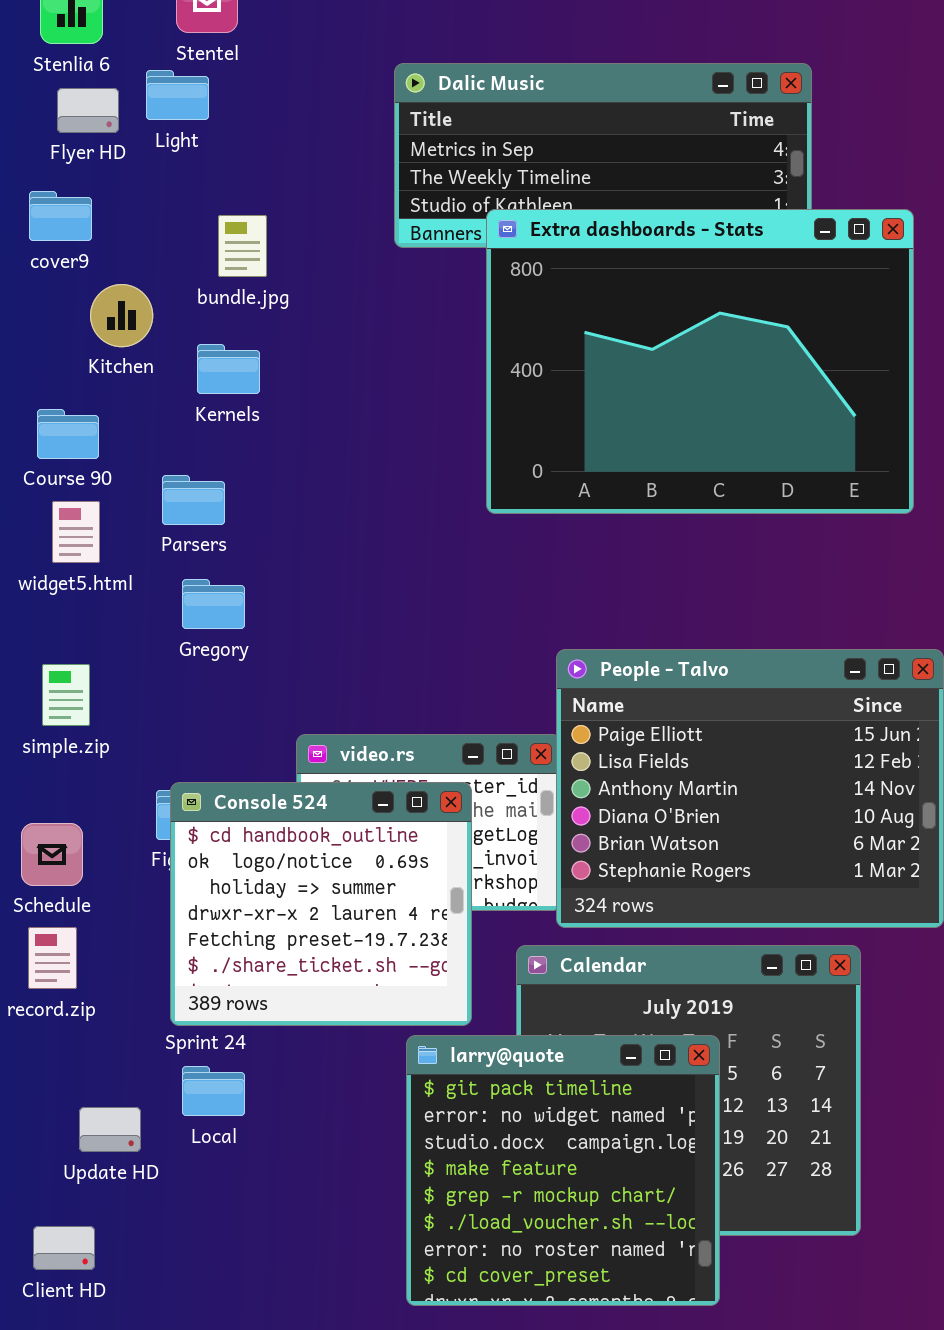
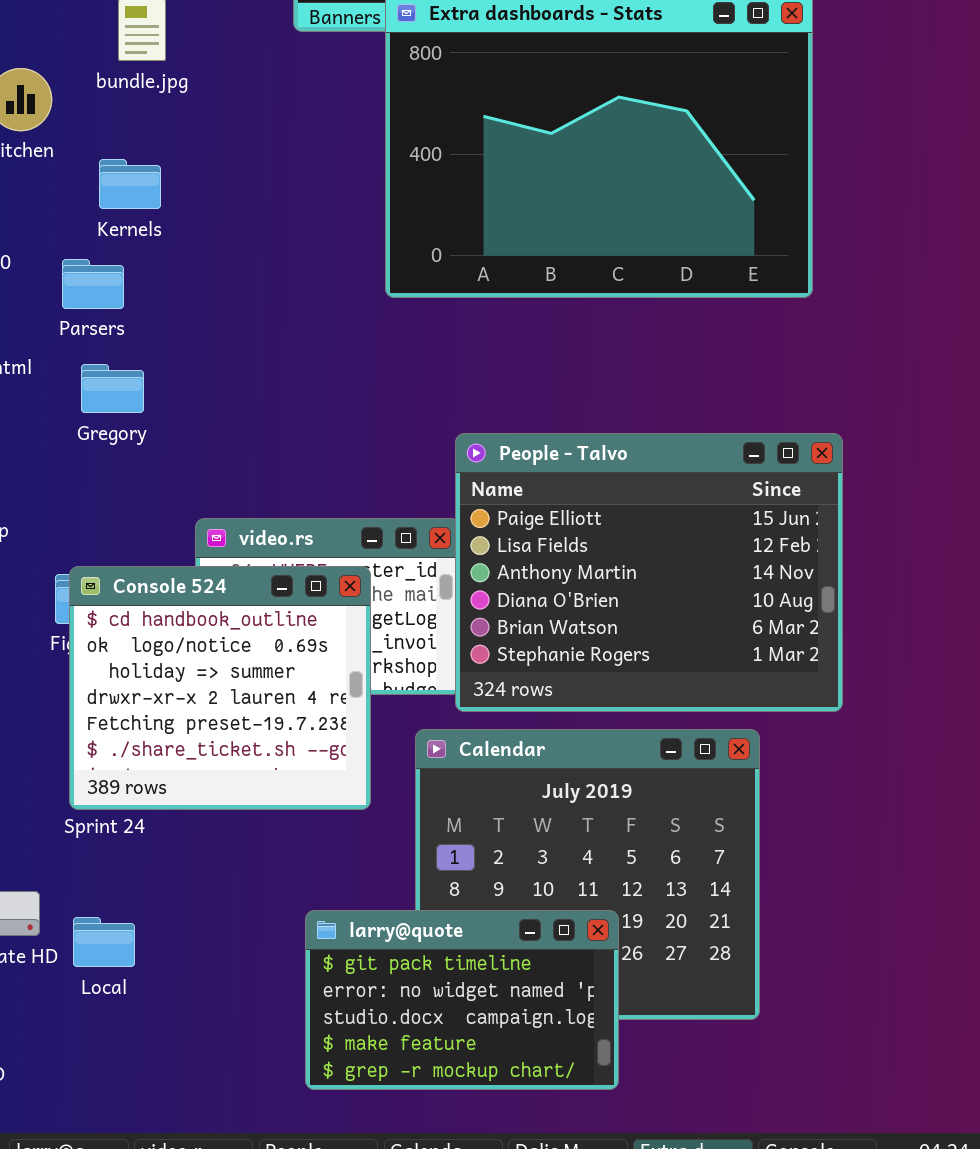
Kernels: [197,344,260,394] -> [99,159,161,209], moved
larry@quote: [406,1035,720,1306] -> [305,910,619,1090], resized
Local: [182,1066,245,1116] -> [73,917,135,967], moved

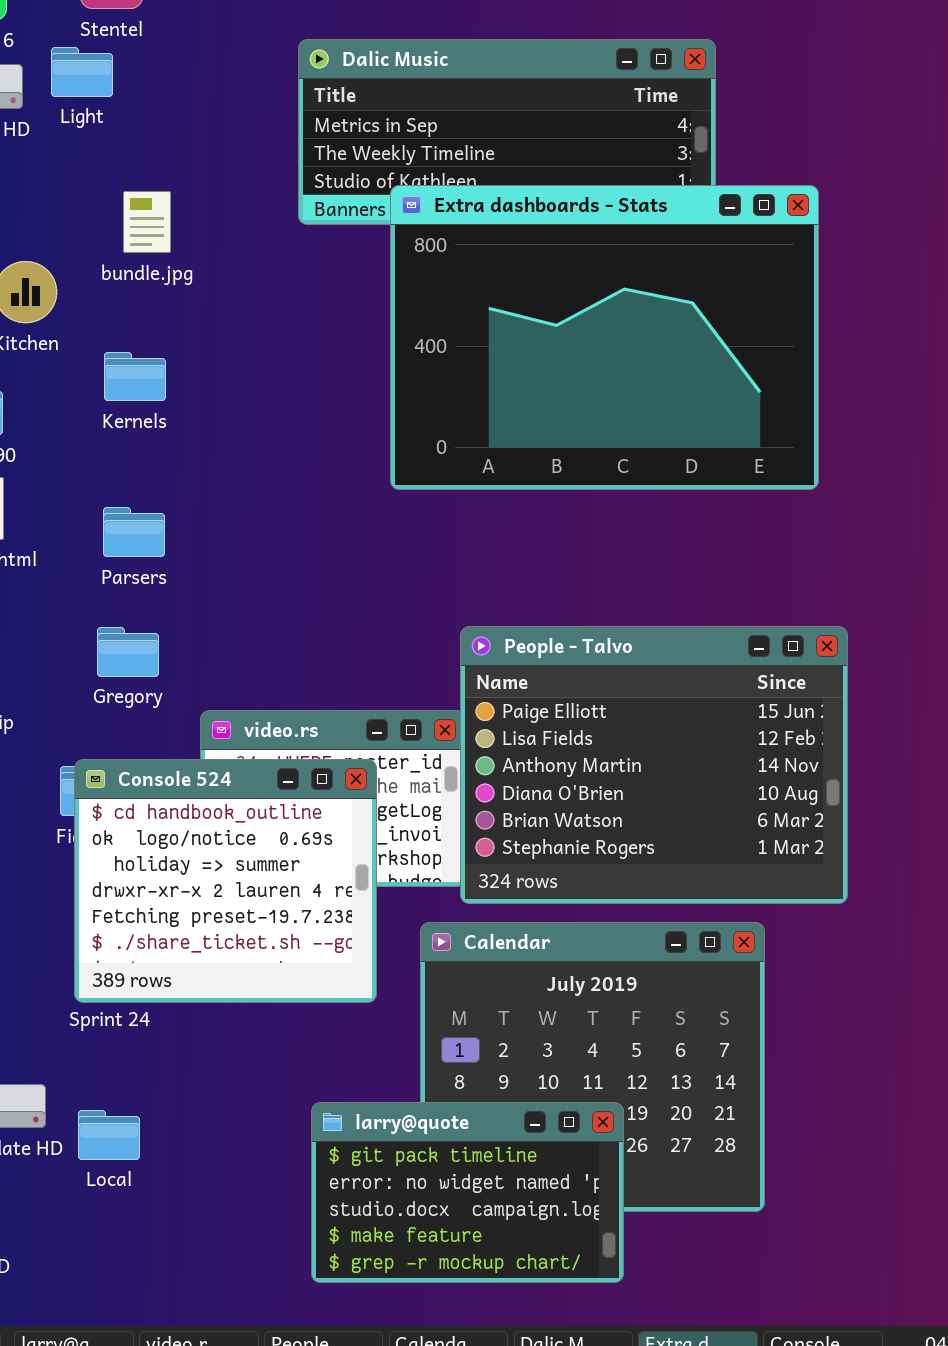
Parsers: [62,259,124,309] -> [103,507,165,557], moved
Gregory: [81,364,144,413] -> [97,627,159,677], moved

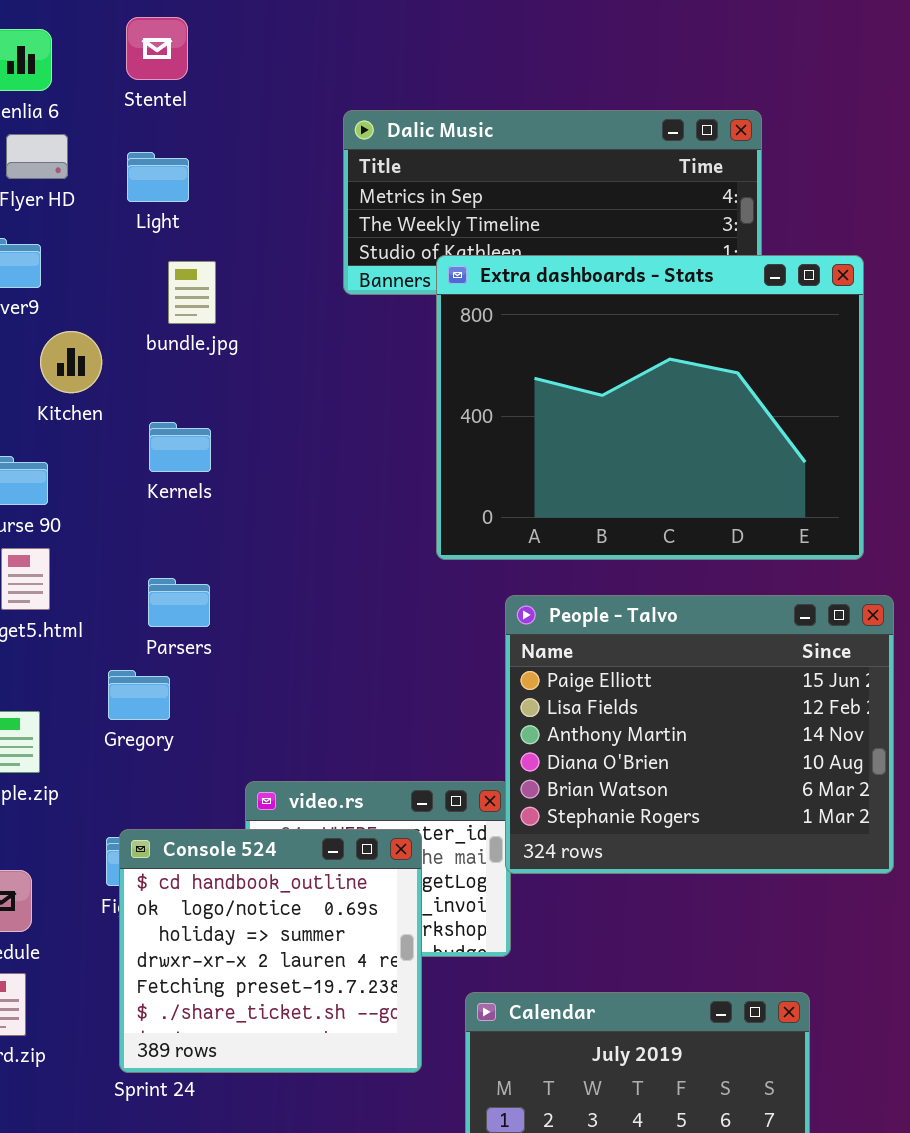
Light: [51,47,113,97] -> [127,152,189,202], moved
People - Talvo: [460,626,848,904] -> [505,595,894,874], moved
Gregory: [97,627,159,677] -> [108,670,170,720], moved

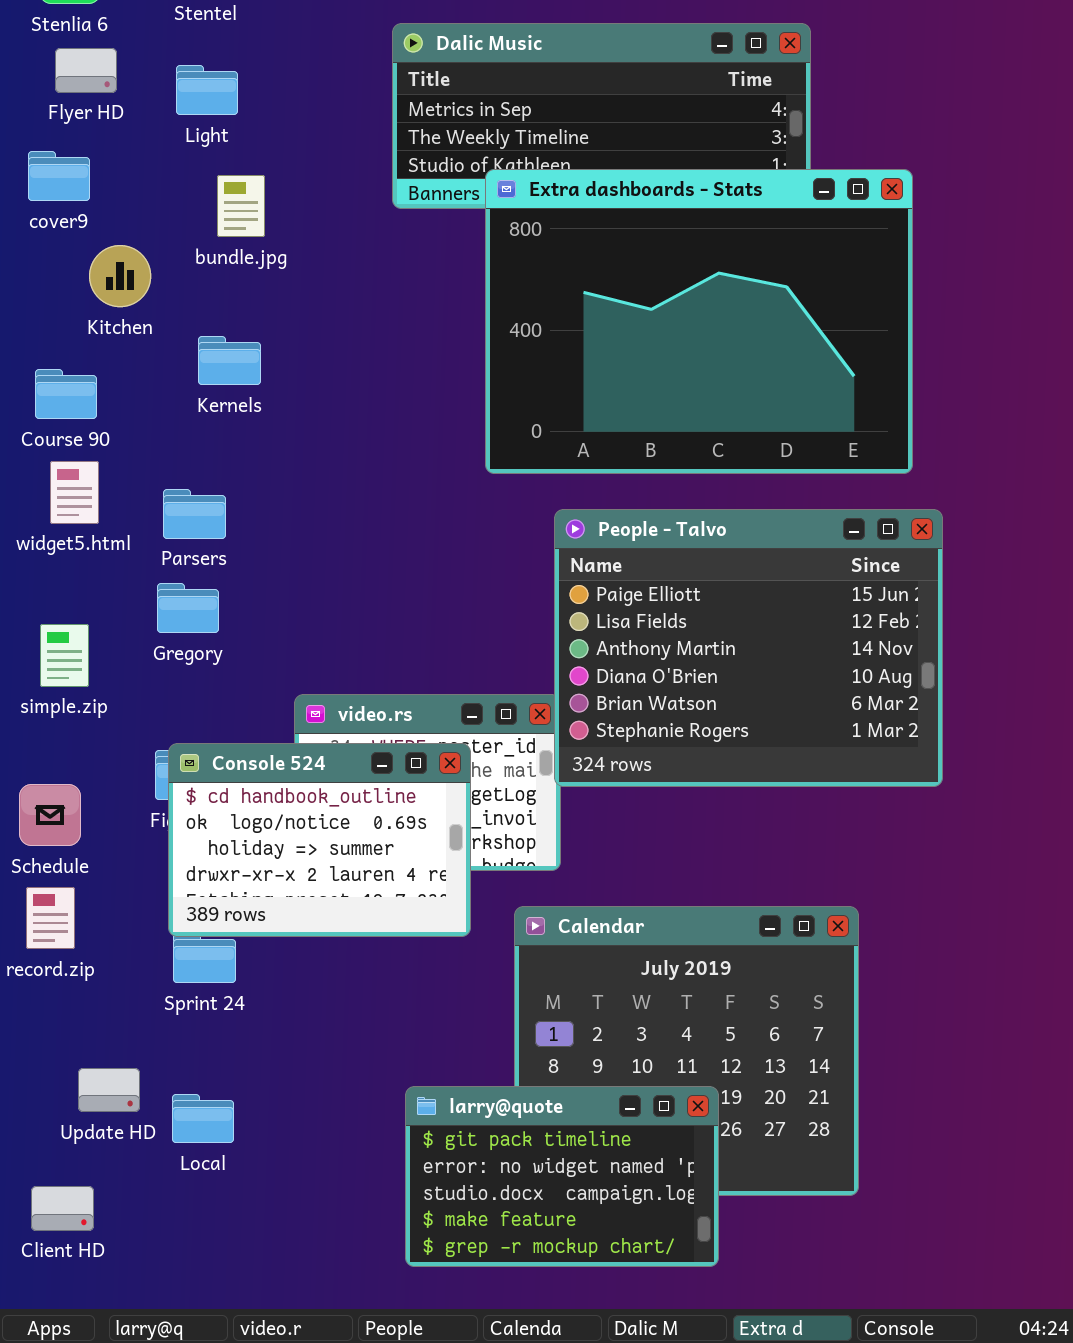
Parsers: [148,578,210,627] -> [163,489,226,539], moved
Console 524: [119,829,422,1073] -> [168,743,471,937], resized

